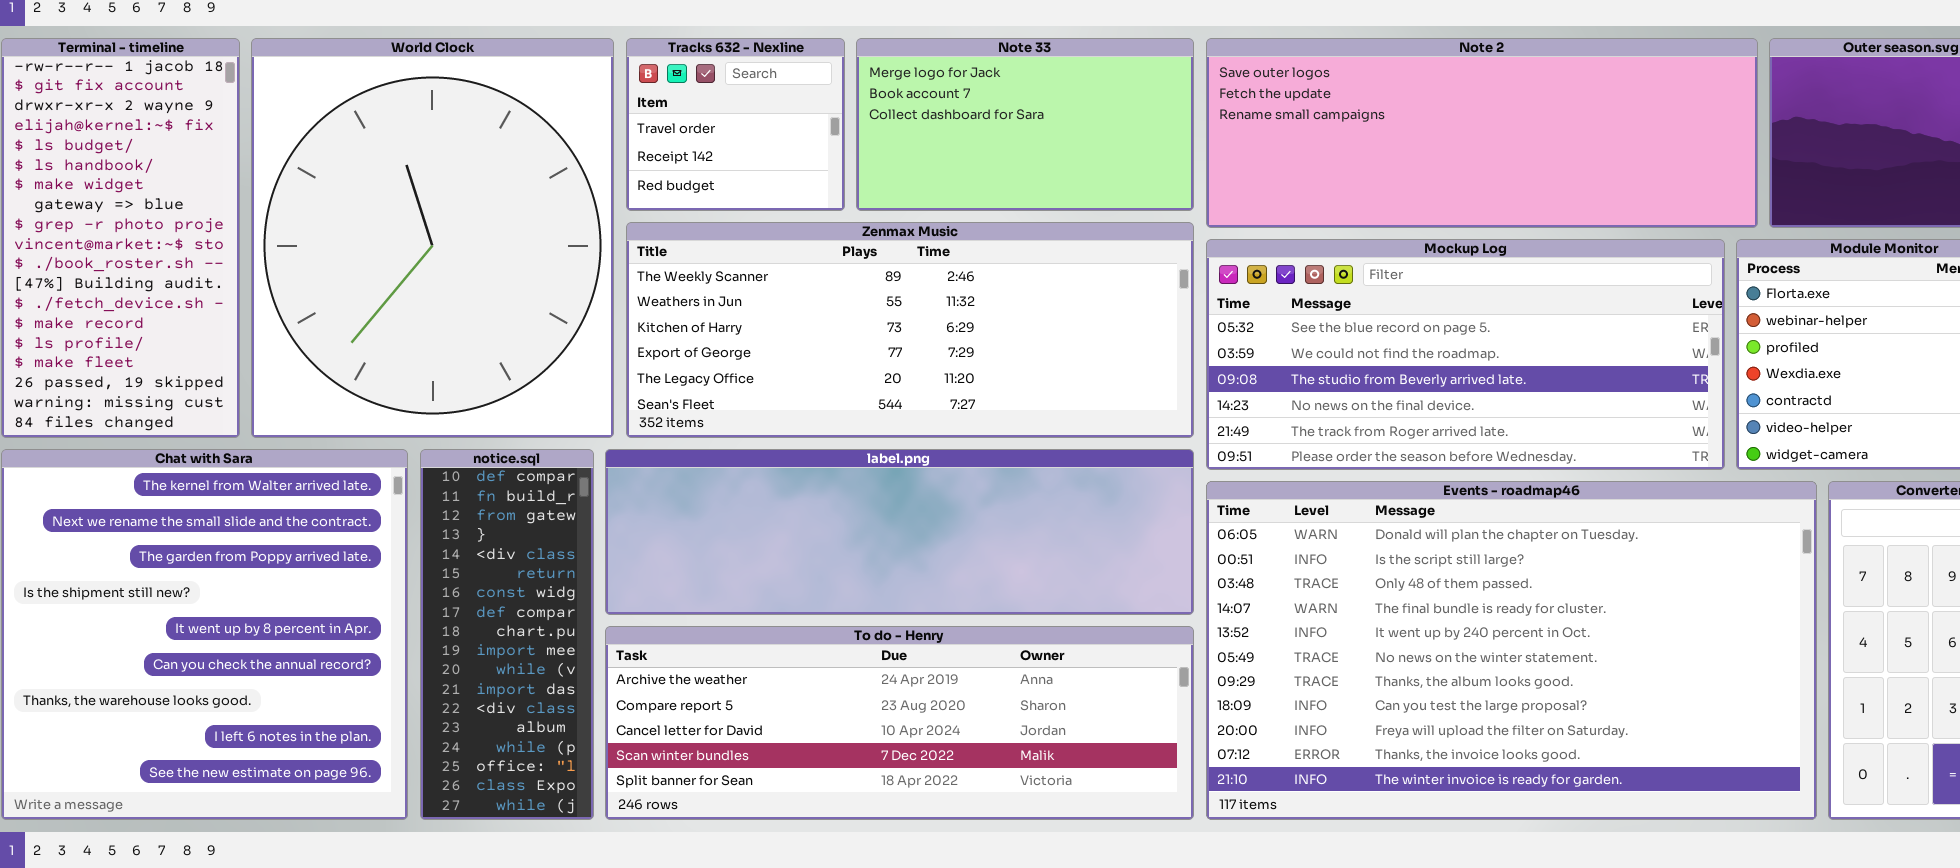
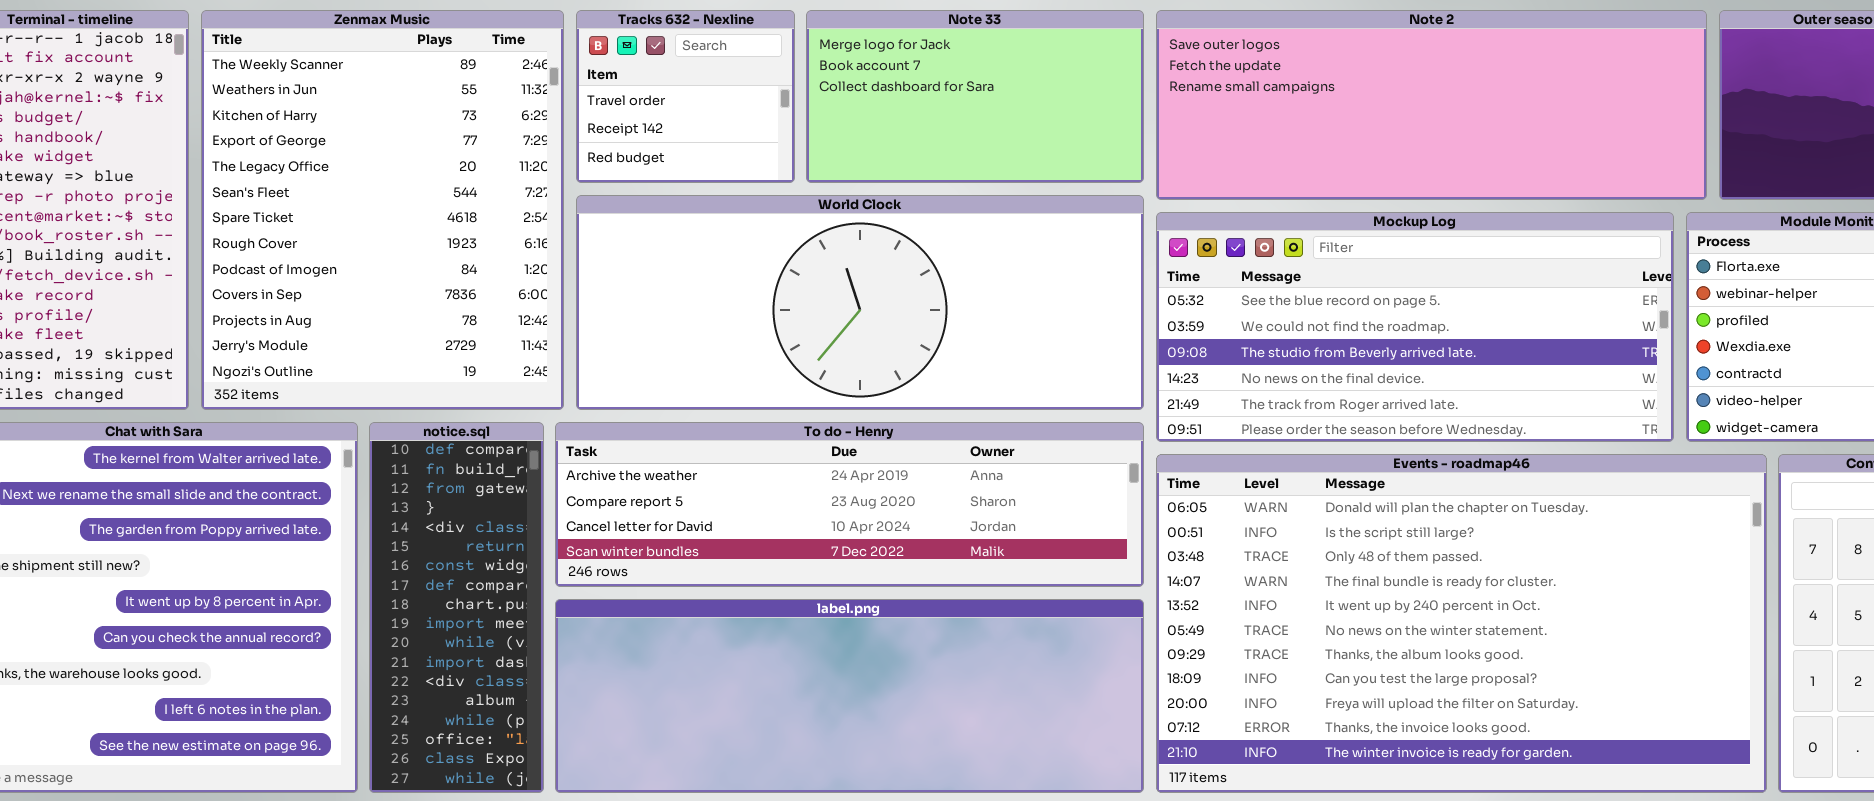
World Clock: [251,38,614,438] -> [576,195,1144,410], moved, resized
Zenmax Music: [626,222,1194,438] -> [201,10,564,410], moved, resized
label.png: [605,449,1194,615] -> [555,599,1144,793], moved, resized
To do - Henry: [605,626,1194,820] -> [555,422,1144,587], moved, resized

